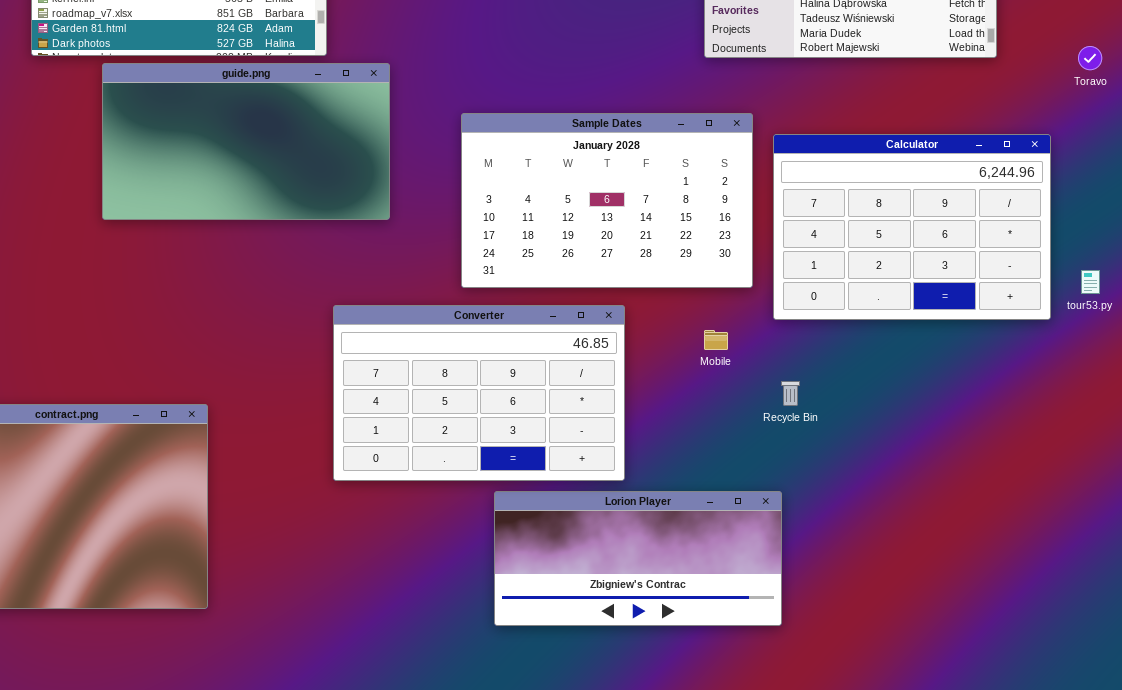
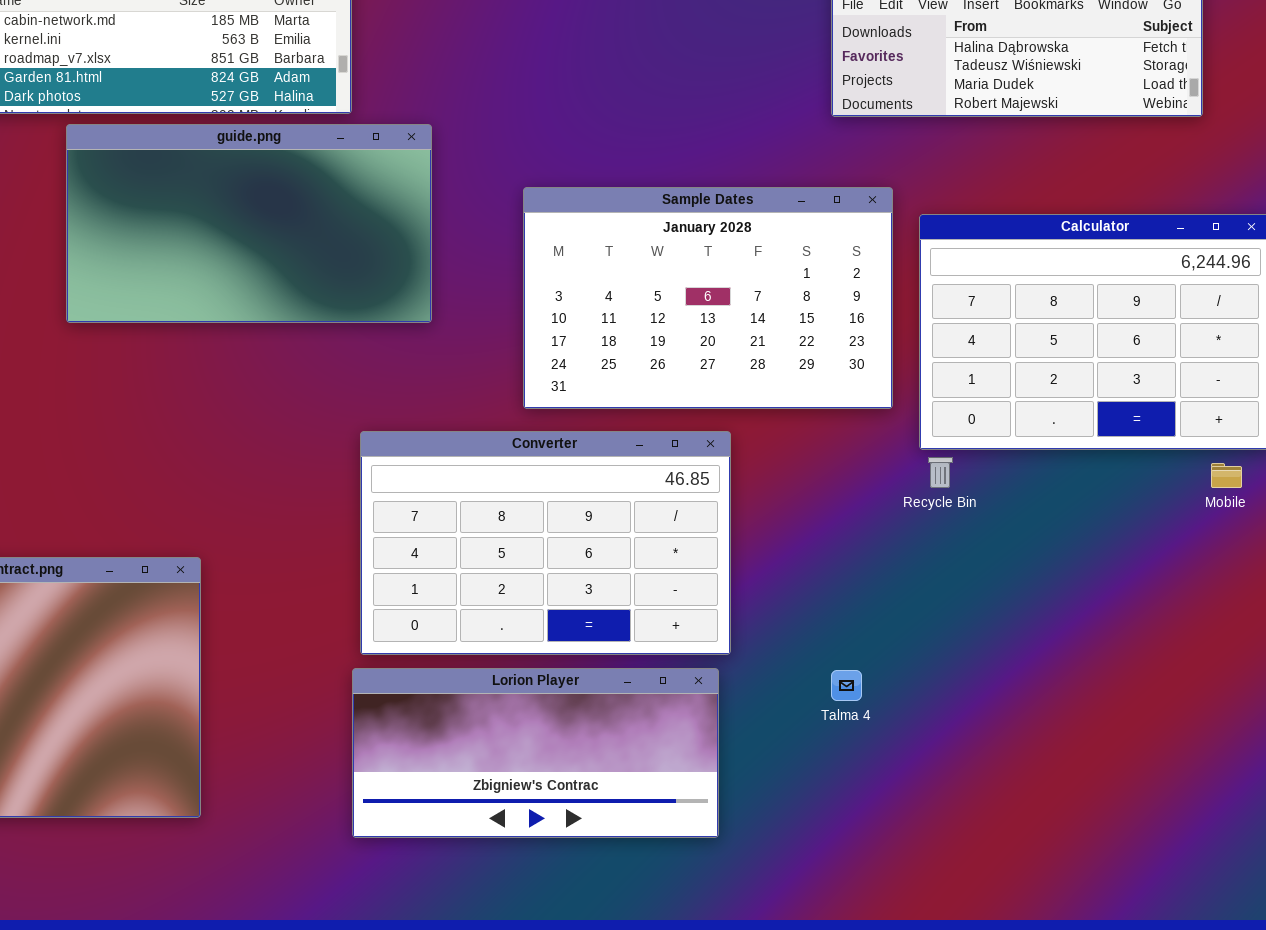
Mobile: [704,330,728,350] -> [1211,463,1242,488], moved
Recycle Bin: [781,381,800,406] -> [928,457,953,488], moved
Lorion Player: [494,491,782,626] -> [352,668,719,838], moved

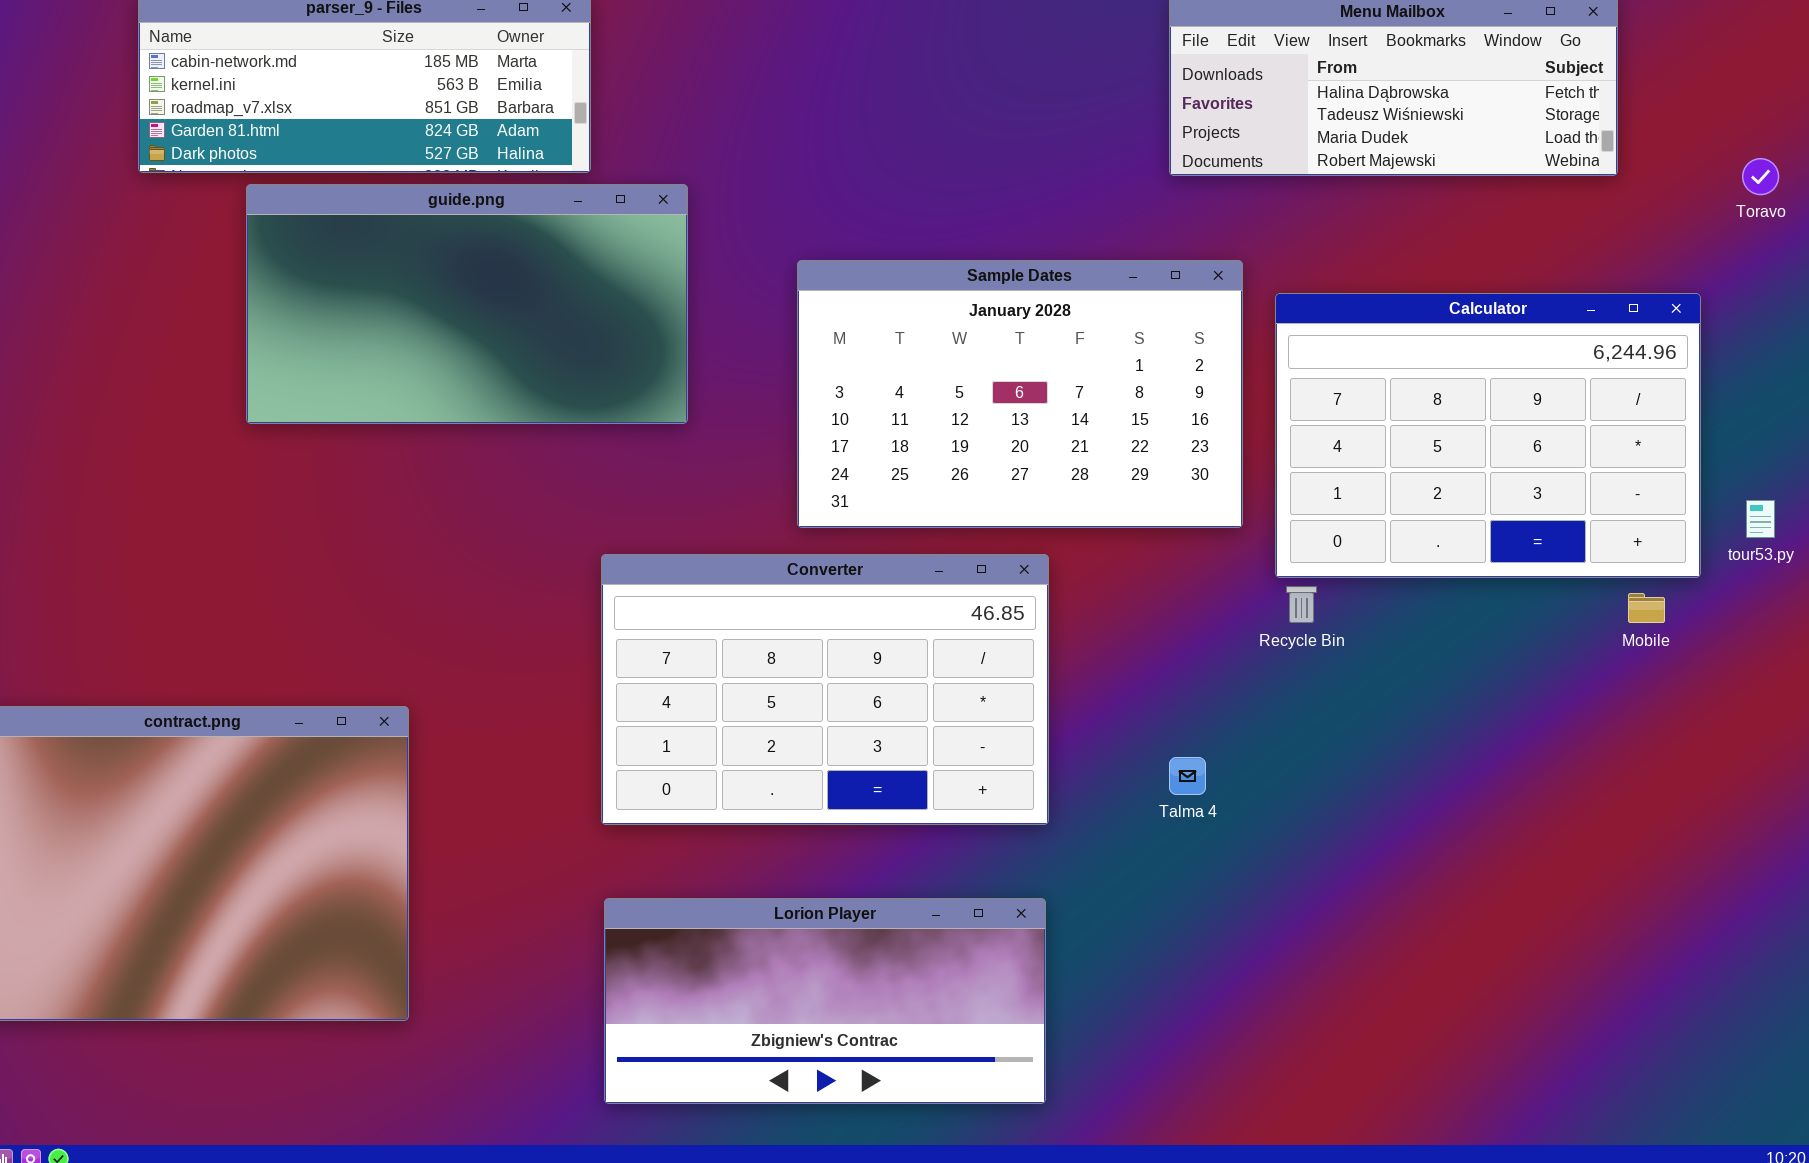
Lorion Player: [352,668,719,838] -> [604,898,1046,1104], moved
Talma 4: [831,670,862,701] -> [1169,757,1206,795], moved

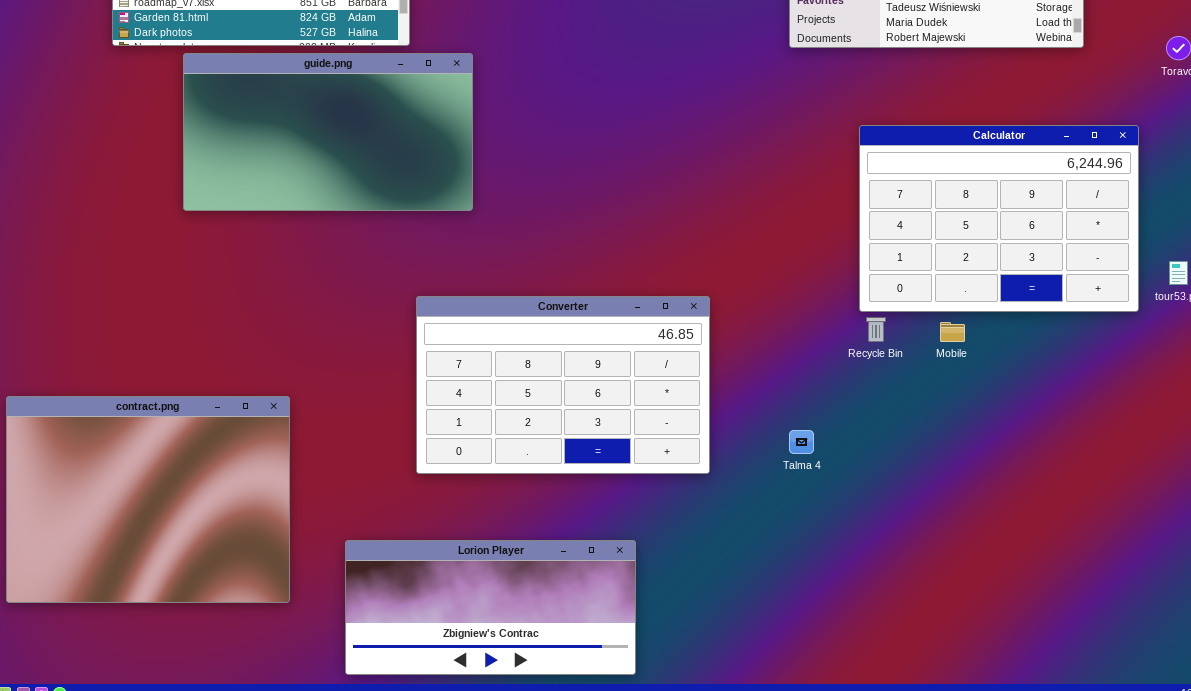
Sample Dates: [797,260,1243,528] -> none, closed
Mobile: [1628,593,1665,623] -> [940,322,965,342], moved
Lorion Player: [604,898,1046,1104] -> [345,540,636,675], moved

